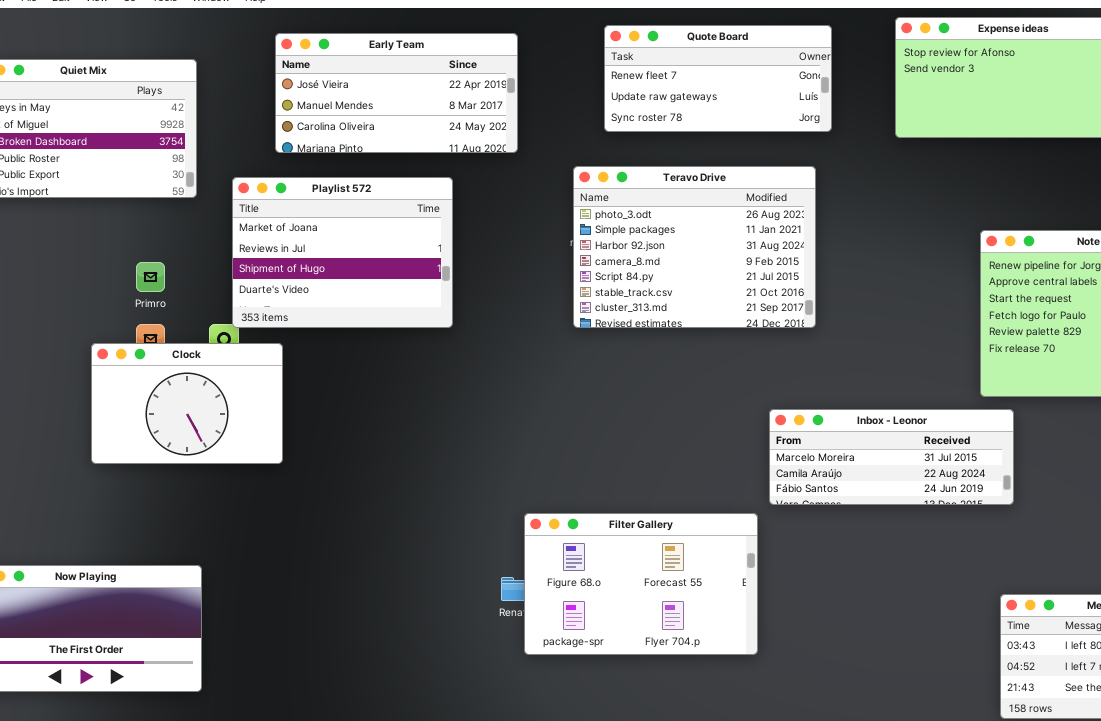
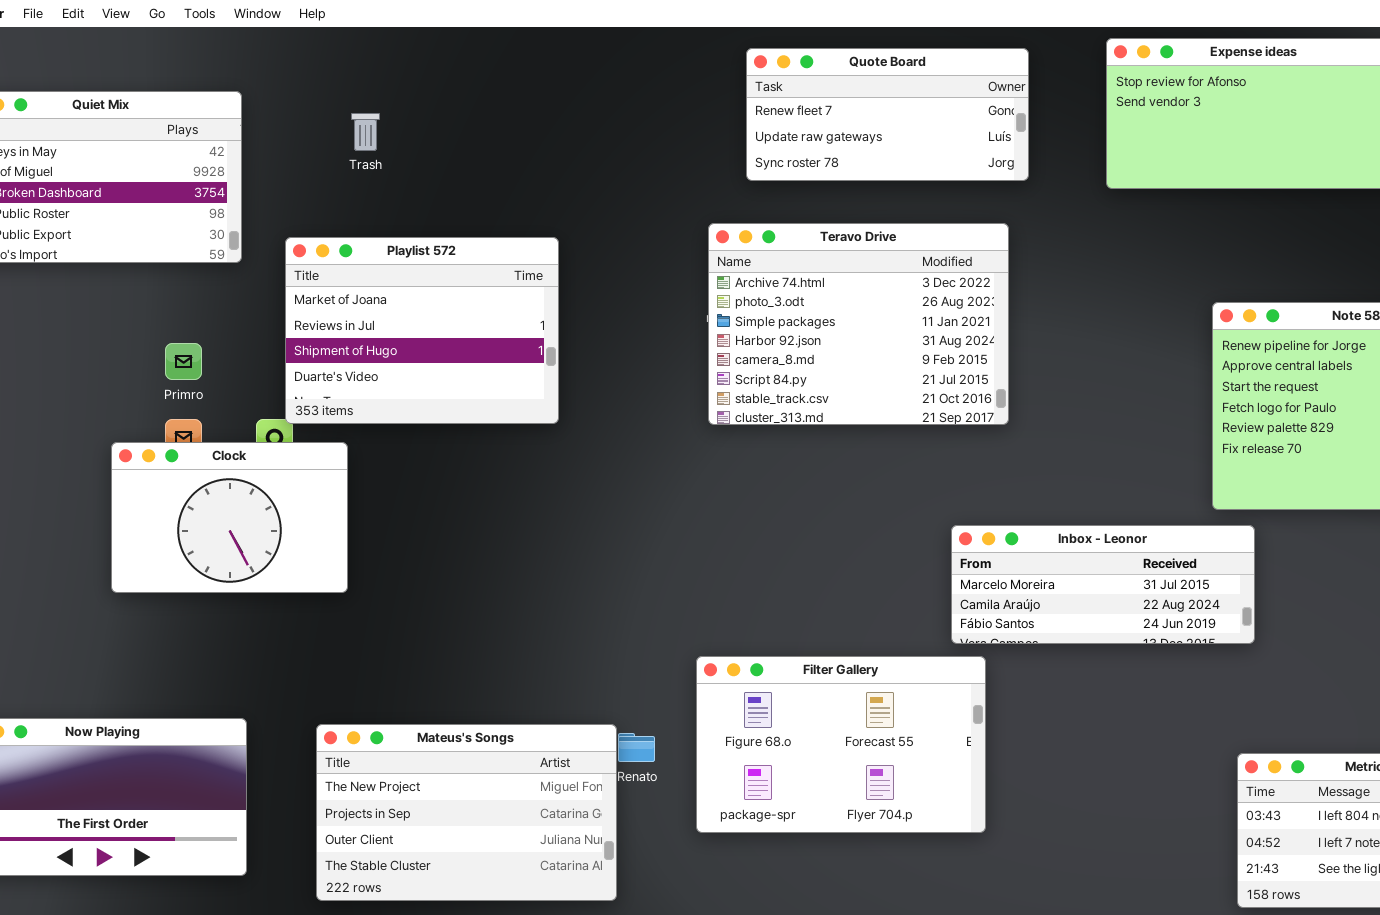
Early Team: [275,33,518,153] -> none, closed
Teravo Drive: [573,166,816,328] -> [708,223,1009,425], scrolled up 1 row
Filter Gallery: [524,513,758,655] -> [696,656,986,833], moved
Mateus's Songs: none -> [316,724,617,901], opened

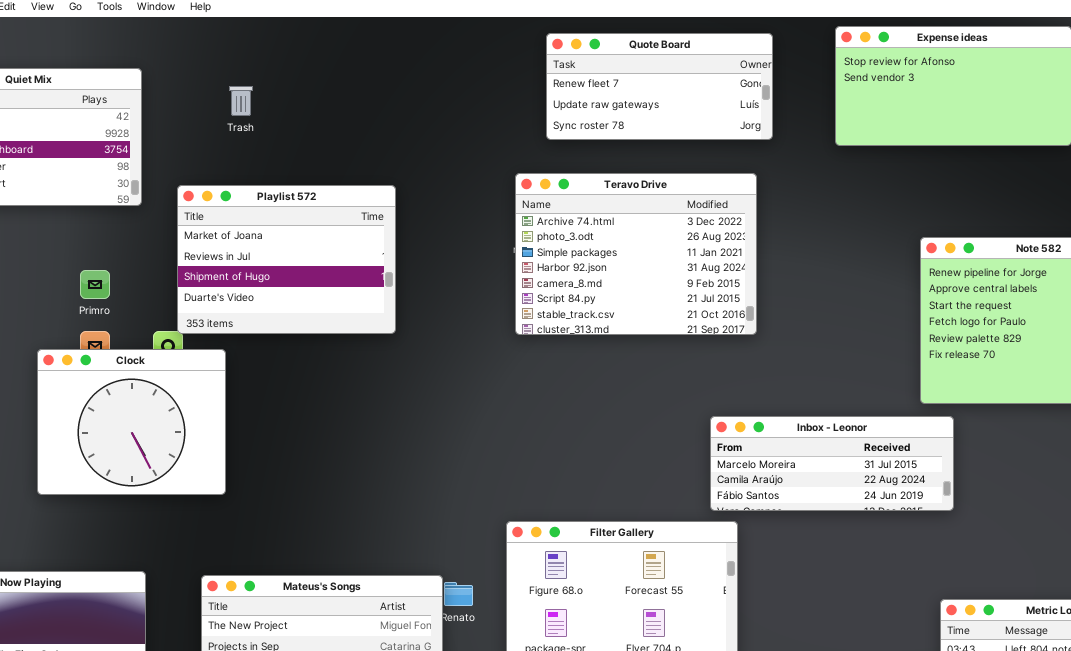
Clock: [111,442,348,593] -> [37,349,226,495], resized

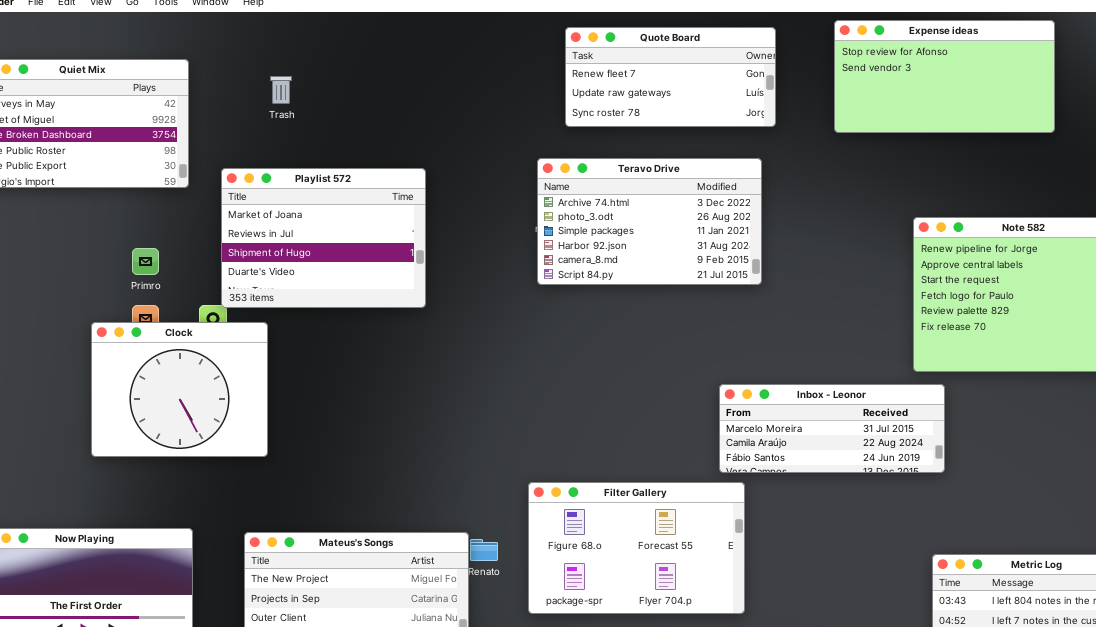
Teravo Drive: [515,173,757,335] -> [537,158,762,285], resized

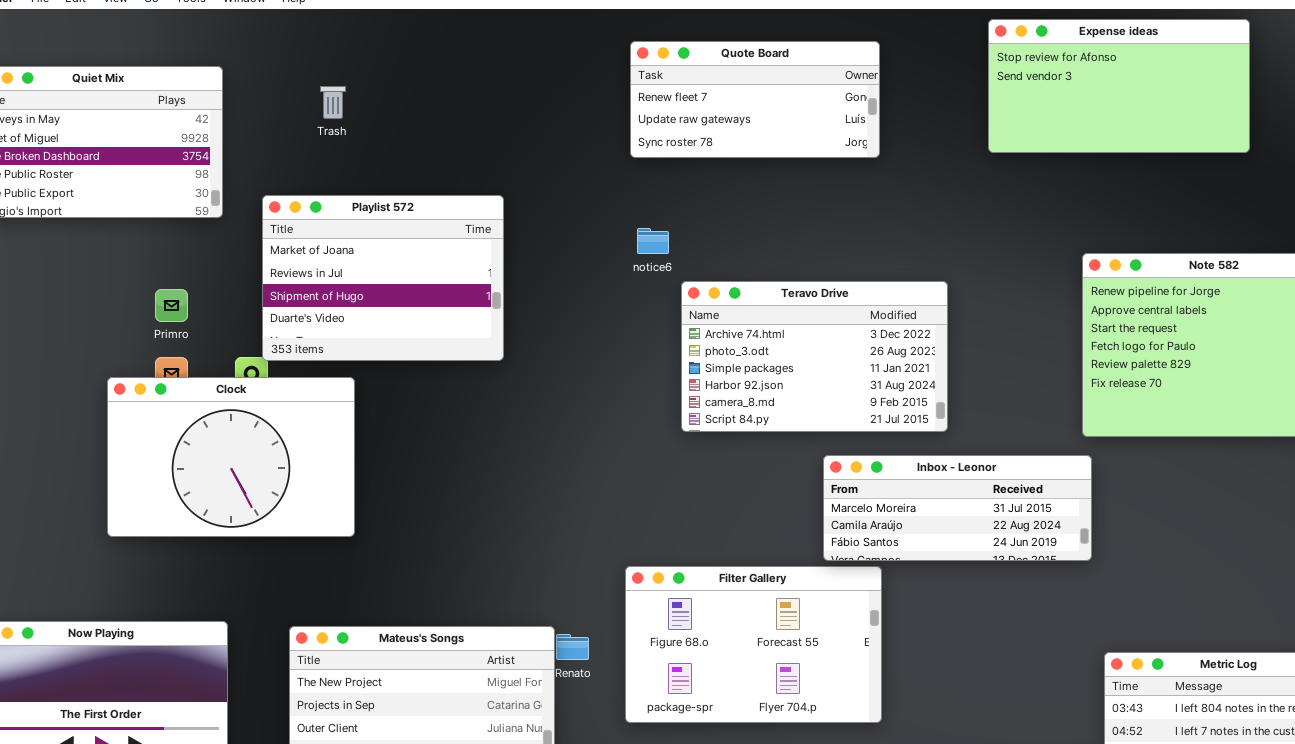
Quote Board: [565,27,776,127] -> [630,41,880,158], moved
Teravo Drive: [537,158,762,285] -> [681,281,948,432], moved
Clock: [91,322,268,457] -> [107,377,355,537], resized
Inbox - Leonor: [719,384,945,473] -> [823,455,1092,561], moved

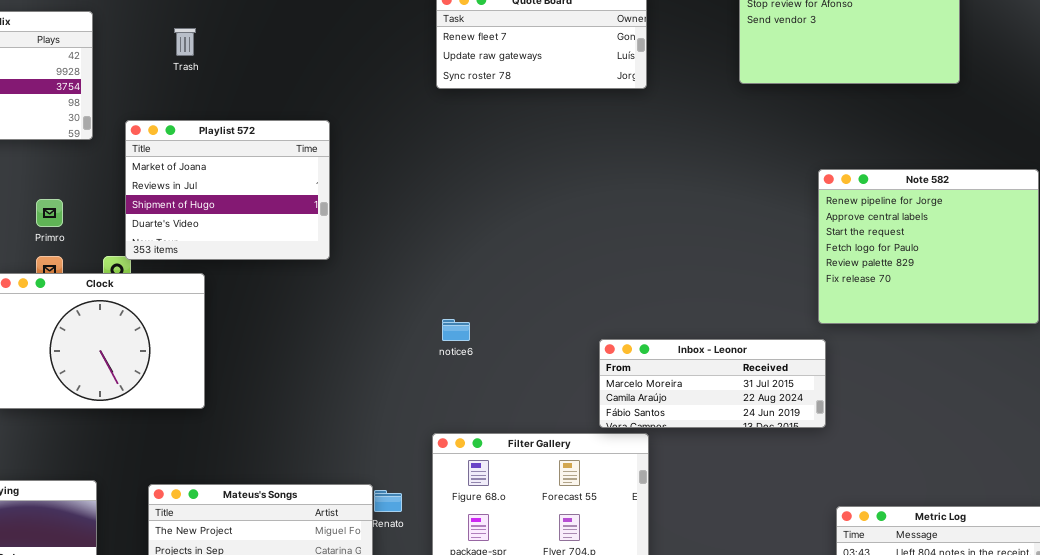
notice6: [637,228,669,254] -> [442,319,470,341], moved
Teravo Drive: [681,281,948,432] -> none, closed

